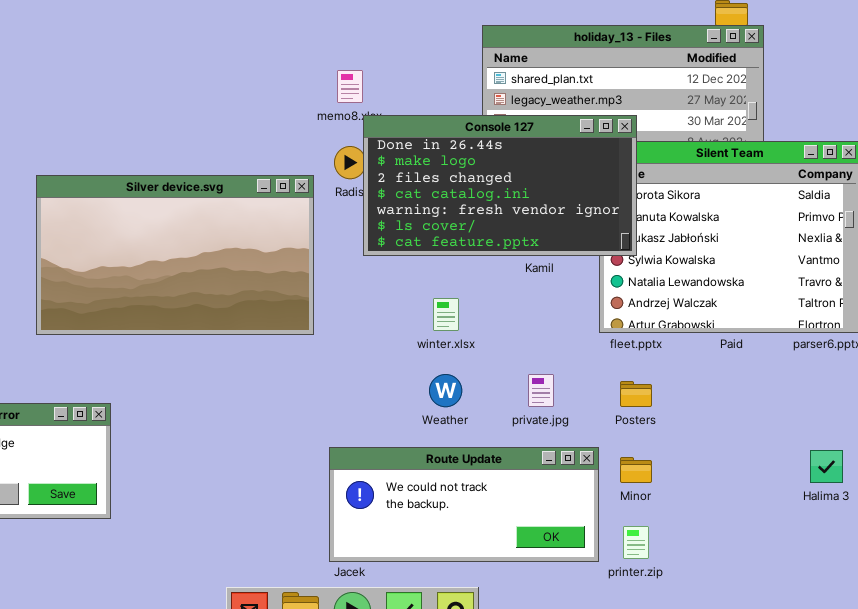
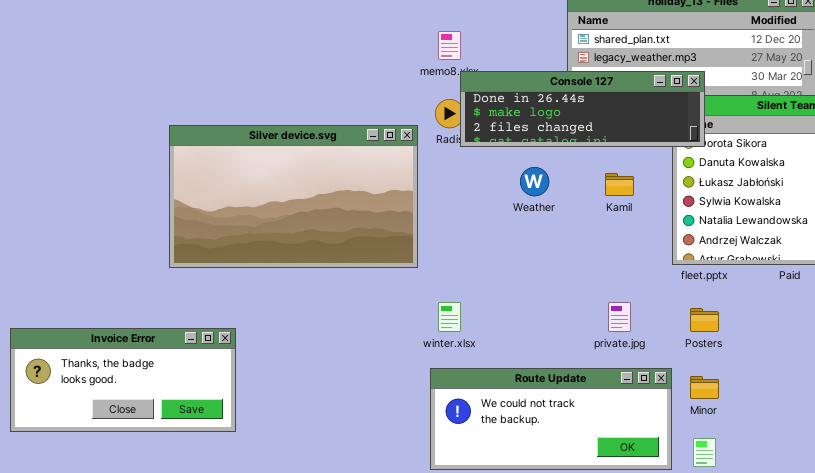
Console 127: [363,115,637,256] -> [460,71,705,147], resized
winter.xlsx: [433,298,459,331] -> [438,302,461,332], moved
Weather: [429,374,462,407] -> [520,167,549,196], moved

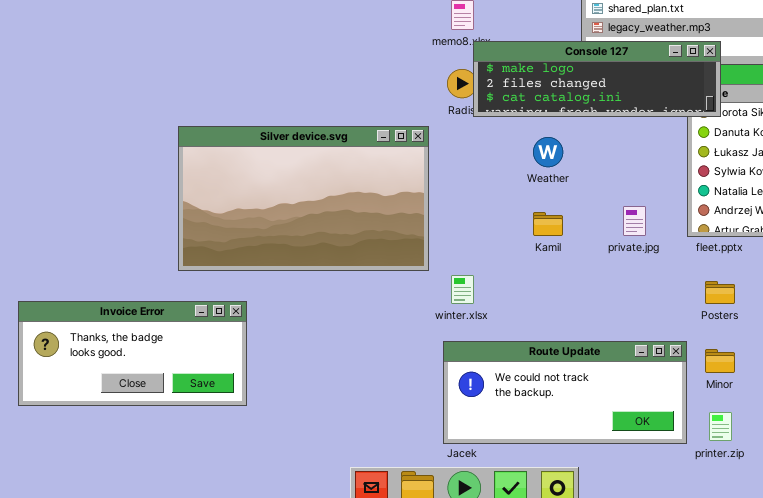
Console 127: [460,71,705,147] -> [473,41,721,117], scrolled down 1 row
Silver device.svg: [169,125,418,268] -> [178,126,429,271], moved
Kamil: [605,173,634,196] -> [533,212,563,236], moved
private.jpg: [608,302,631,332] -> [623,206,646,236], moved

